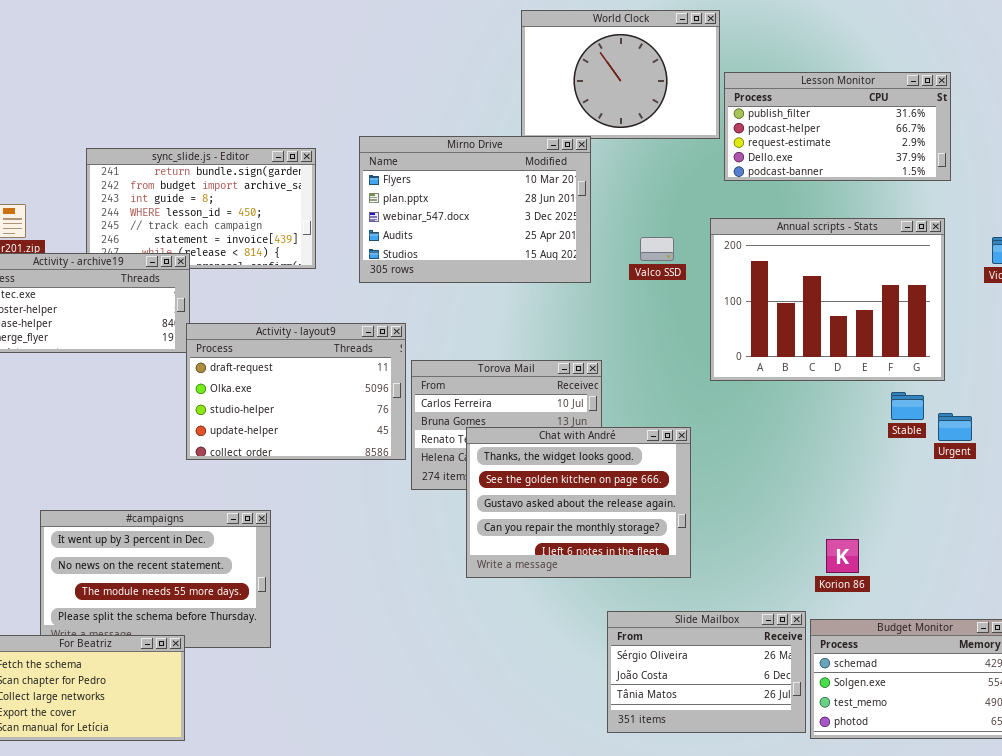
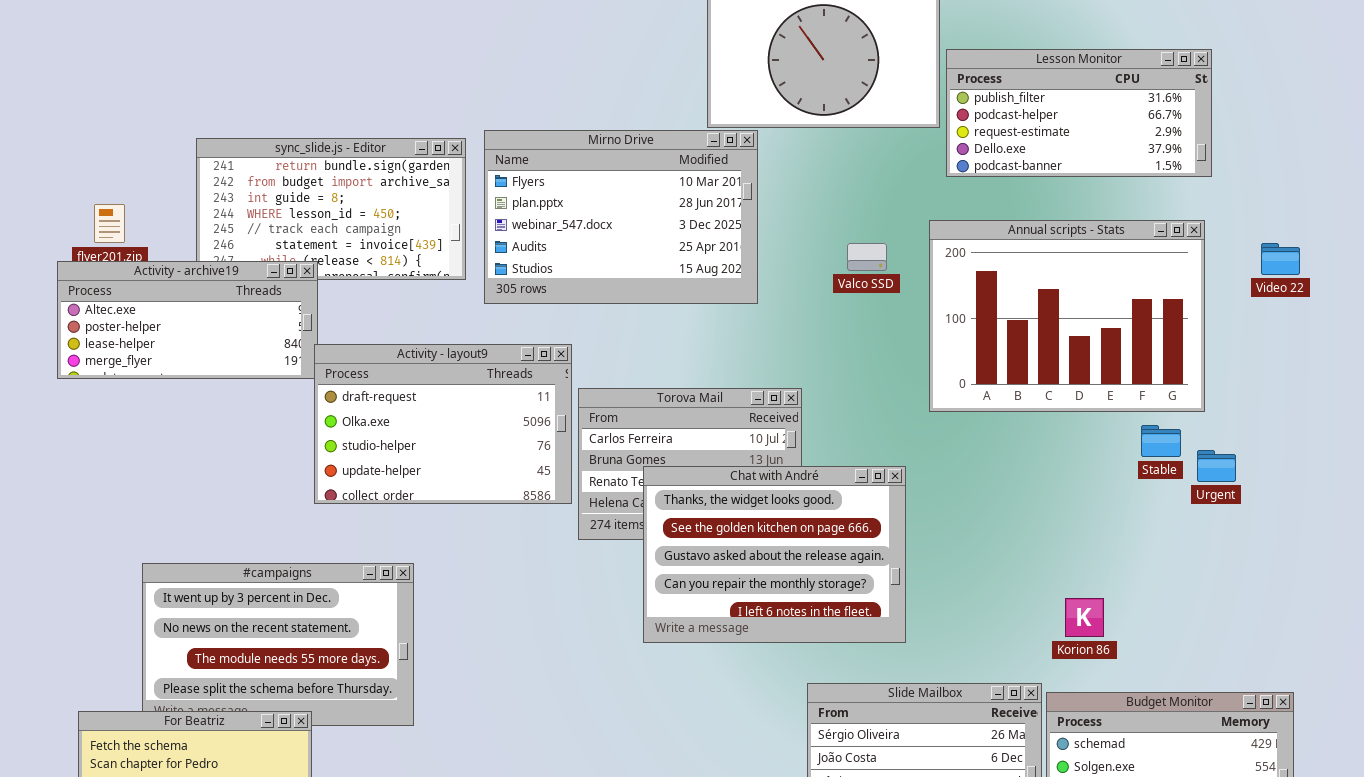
Mirno Drive: [359,136,591,283] -> [484,130,758,304], moved

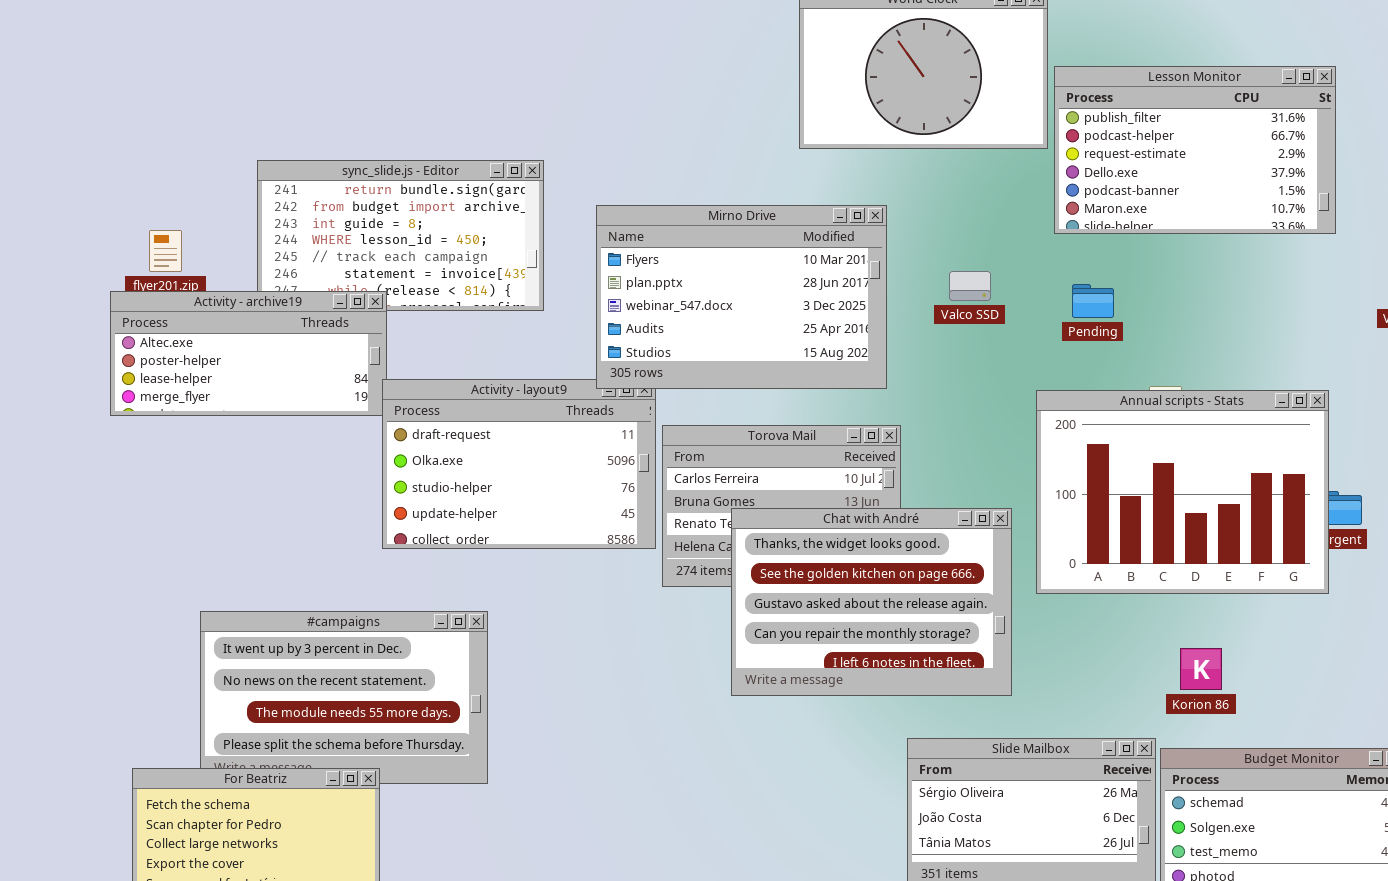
Lesson Monitor: [946,49,1212,177] -> [1054,66,1336,234], resized
Mirno Drive: [484,130,758,304] -> [596,205,887,389], moved
Annual scripts - Stats: [929,220,1205,412] -> [1036,390,1329,594], moved

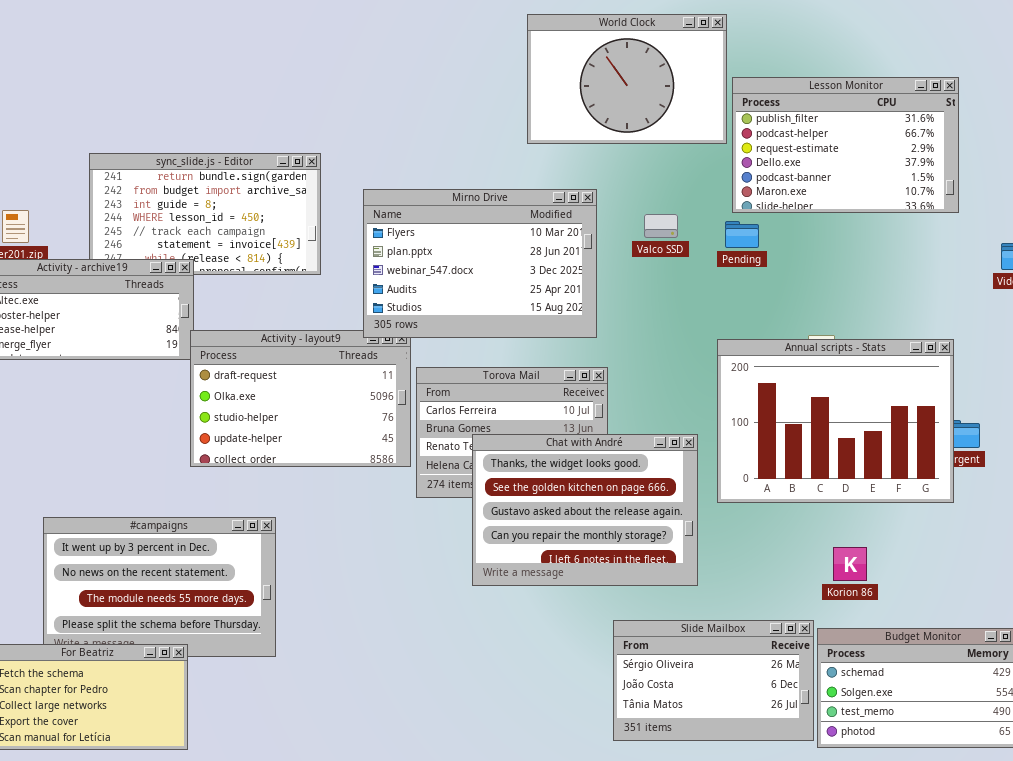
Valco SSD: [949,271,991,301] -> [644,214,678,238], moved
Pending: [1072,284,1114,318] -> [725,221,759,248], moved

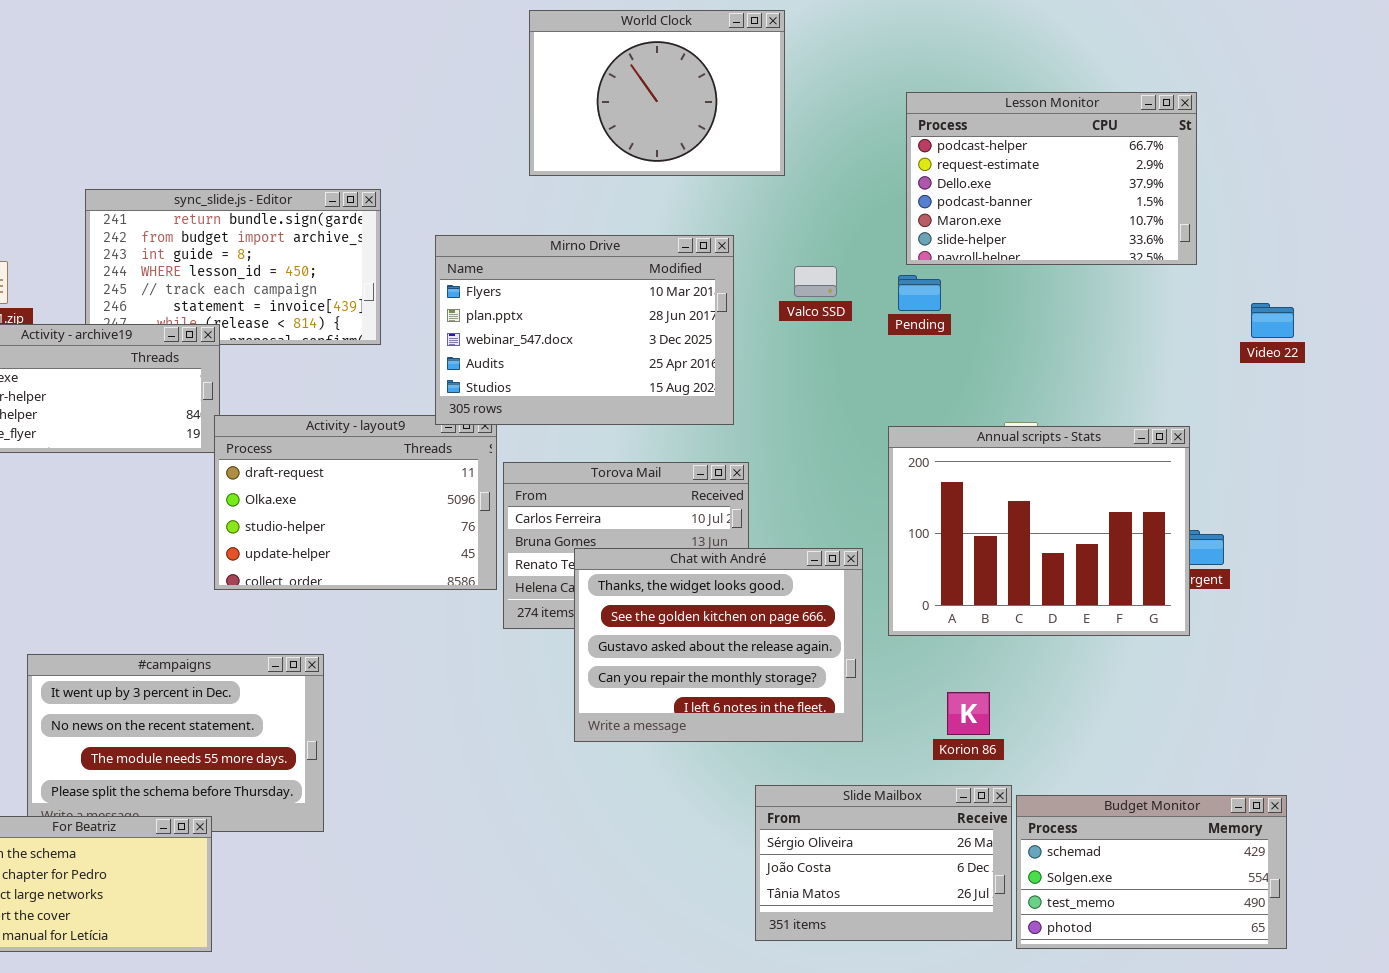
World Clock: [527,14,727,144] -> [529,10,785,176], moved
Lesson Monitor: [732,77,959,213] -> [906,92,1197,265], scrolled down 1 row
Korion 86: [833,547,867,581] -> [947,692,990,735], moved

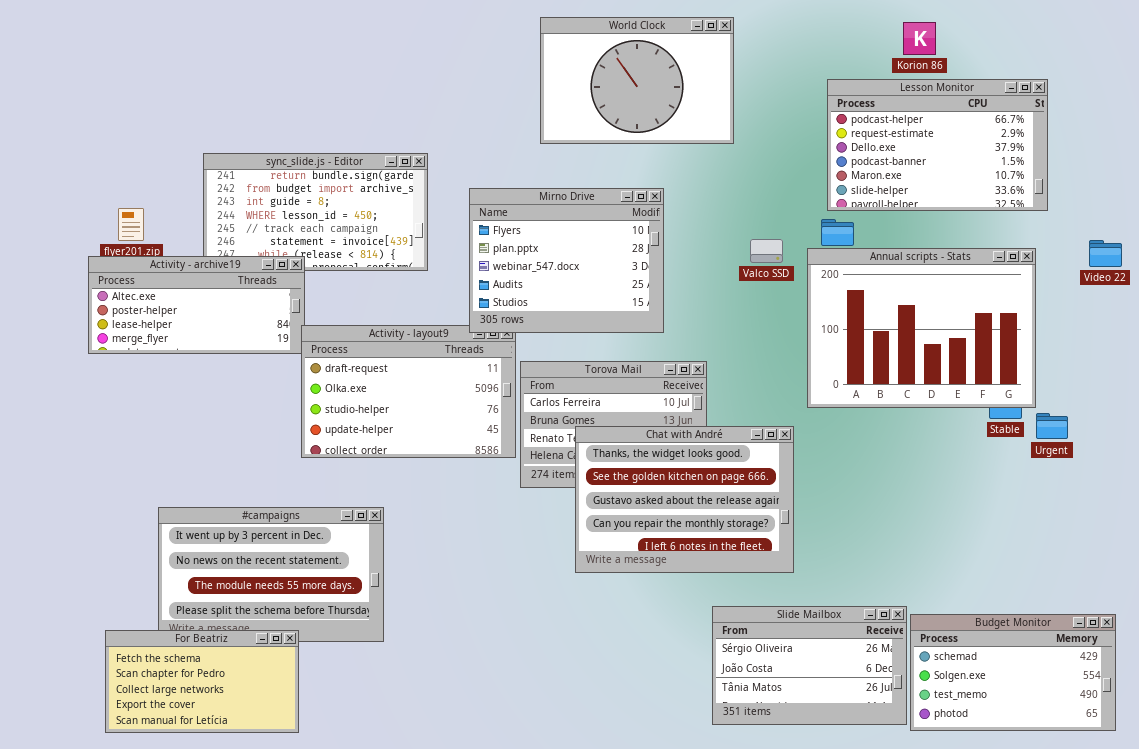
Mirno Drive: [435,235,734,425] -> [469,188,664,333], resized
Valco SSD: [794,266,837,297] -> [750,239,783,263], moved
Annual scripts - Stats: [888,426,1190,636] -> [807,248,1036,408], moved
Korion 86: [947,692,990,735] -> [903,22,936,55], moved

